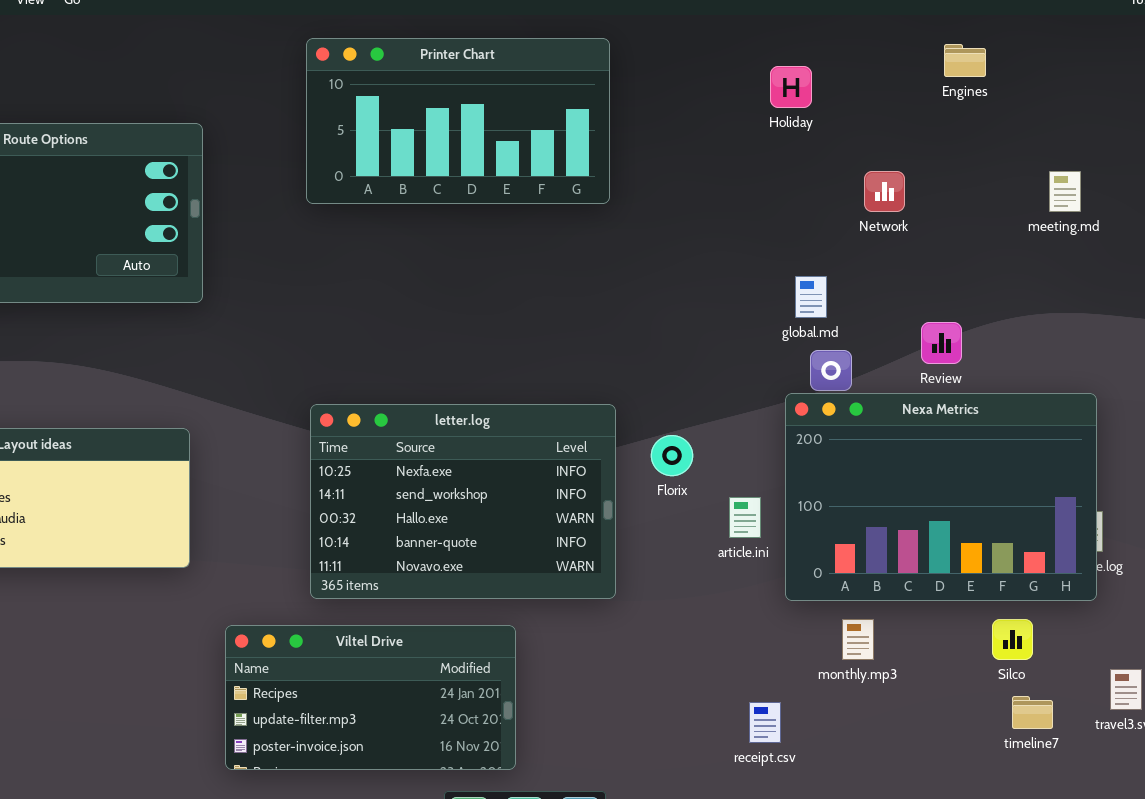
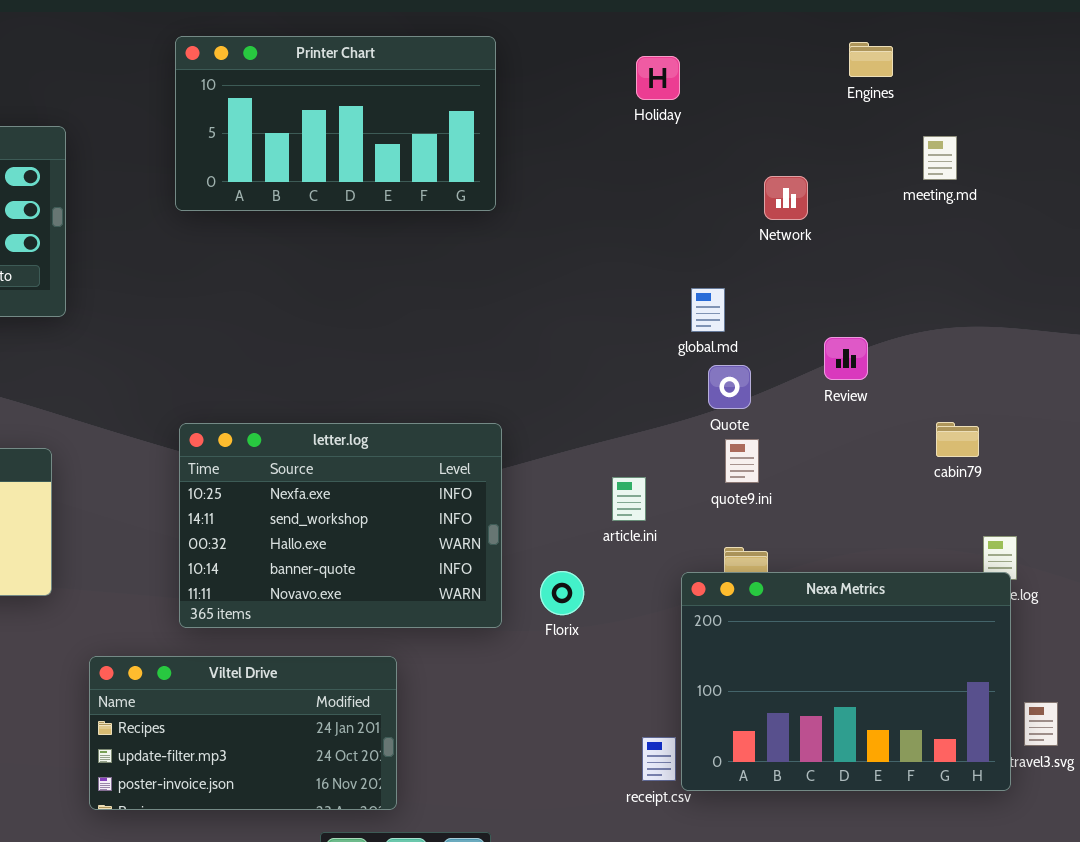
Holiday: [770,66,812,108] -> [636,56,680,100], moved
meeting.md: [1049,171,1081,212] -> [923,136,957,180], moved
Nexa Metrics: [785,393,1097,601] -> [681,572,1011,791], moved
Florix: [651,435,693,476] -> [540,571,584,615], moved
article.ini: [729,497,761,538] -> [612,477,646,521], moved

